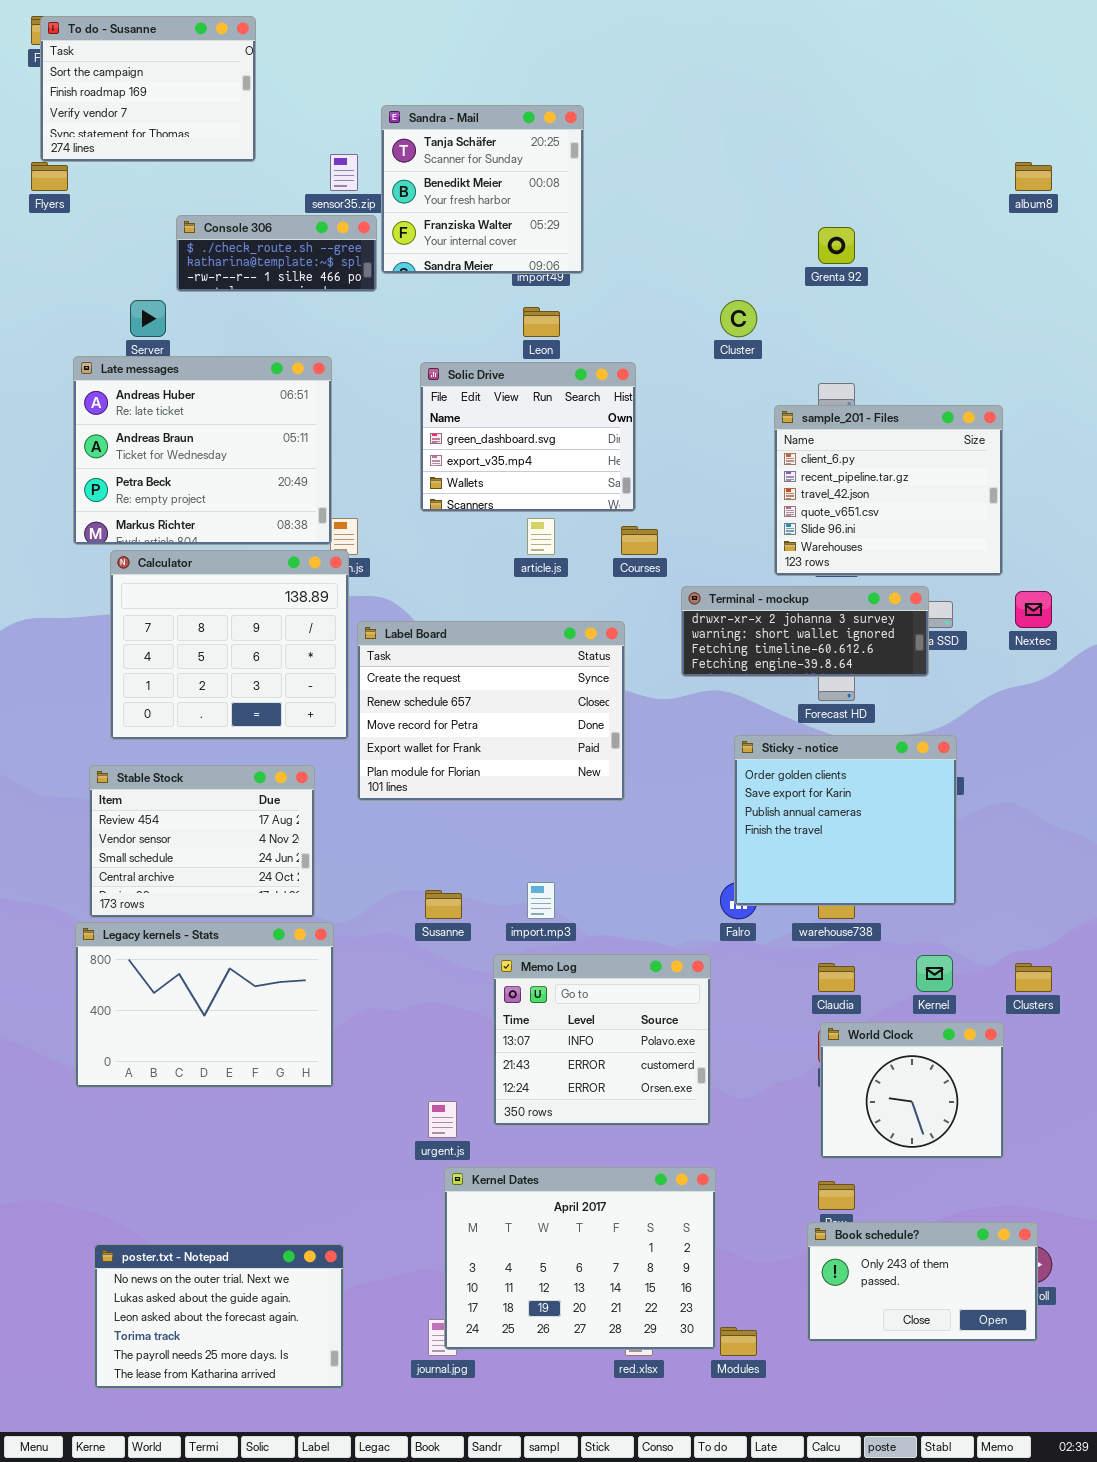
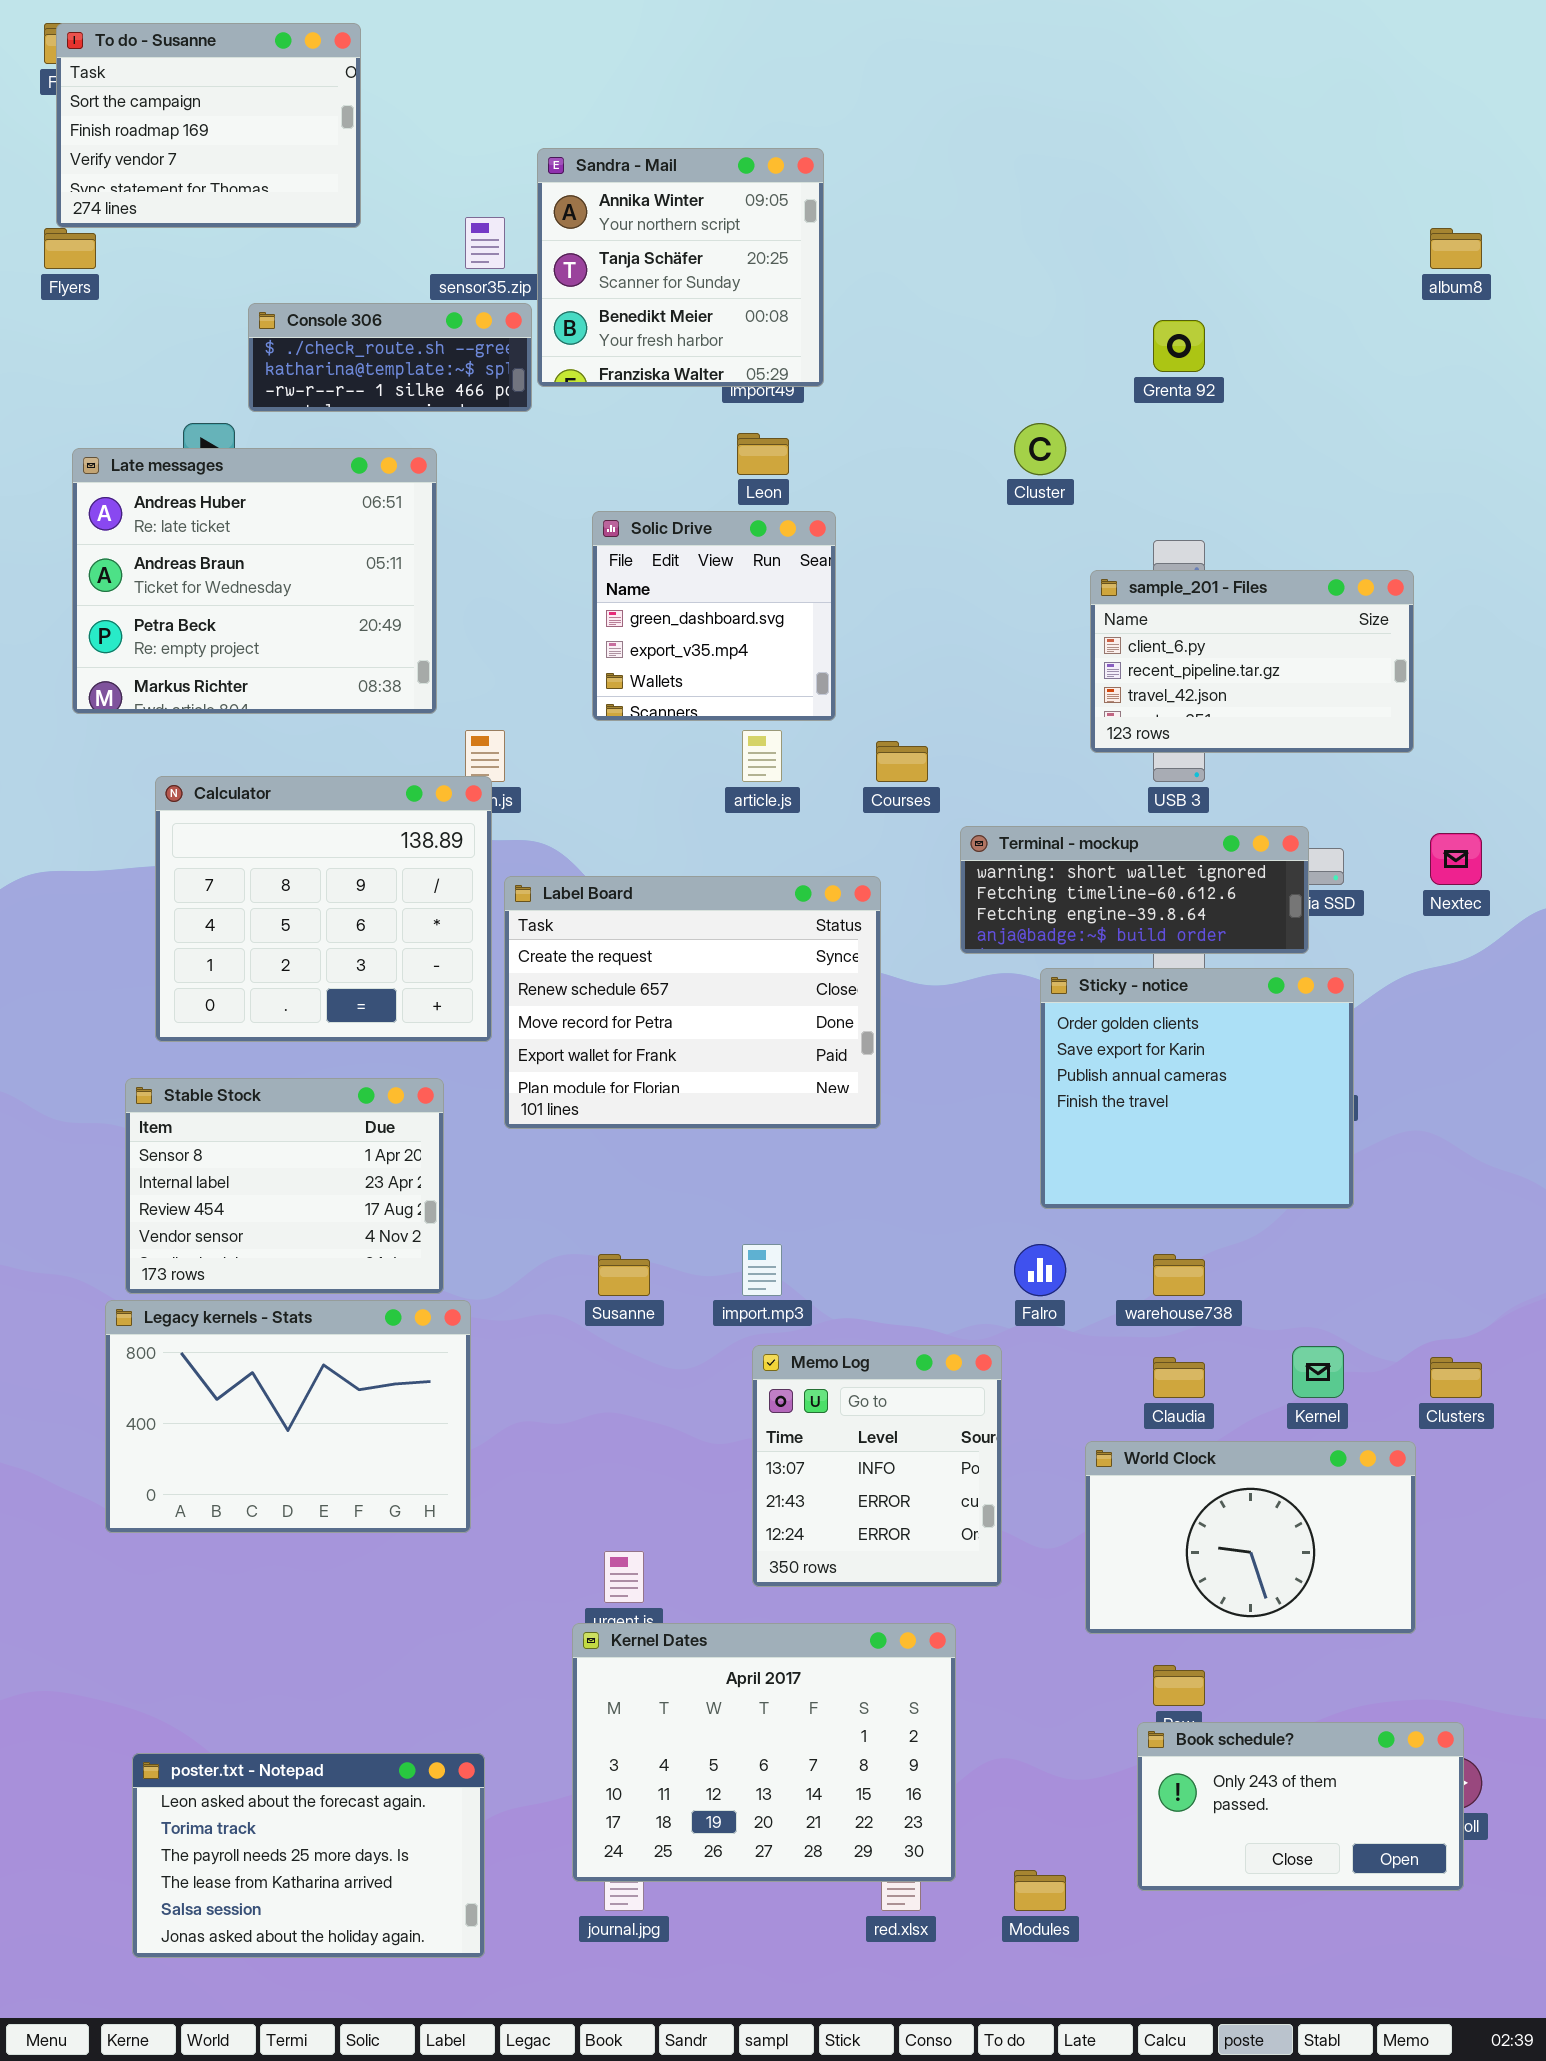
Sandra - Mail: [381,105,584,274] -> [537,148,824,387], scrolled up 1 row
Late messages: [73,356,332,545] -> [72,448,437,714], moved
Solic Drive: [420,362,636,512] -> [592,511,836,721], resized
sample_201 - Files: [774,405,1003,576] -> [1090,570,1414,753], resized
Terminal - mockup: [681,586,929,677] -> [960,826,1309,954], scrolled down 1 row
Sticky - notice: [734,735,957,906] -> [1040,968,1354,1209], moved
Stable Stock: [89,765,315,918] -> [125,1078,444,1294], scrolled up 2 rows
Memo Log: [493,954,711,1126] -> [752,1345,1002,1587], resized
World Clock: [820,1022,1004,1159] -> [1085,1441,1416,1634], resized
Kernel Dates: [444,1167,716,1350] -> [572,1623,956,1882], moved
poster.txt - Notepad: [94,1244,344,1389] -> [132,1753,485,1958], scrolled down 2 rows

